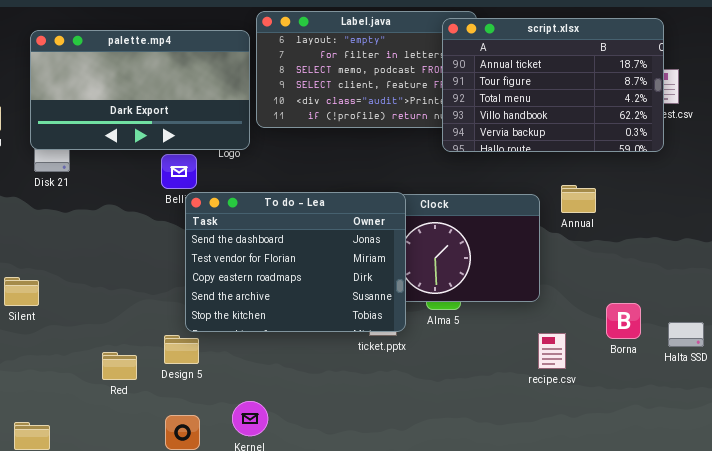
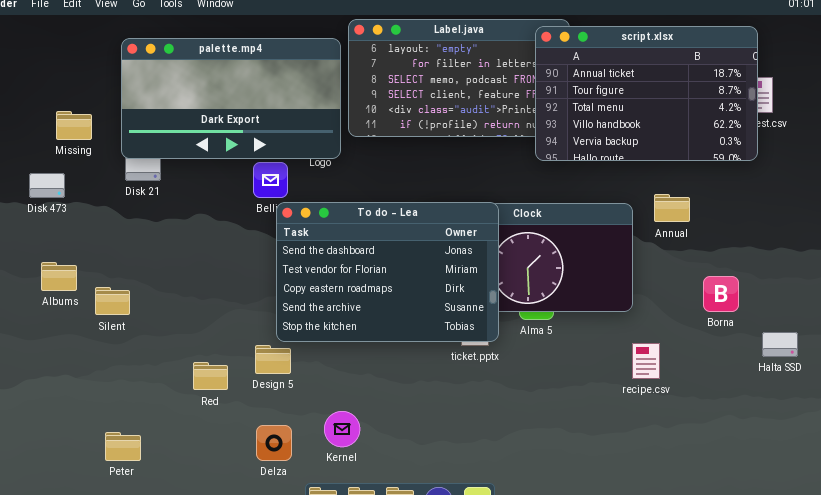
Borna: [606,303,641,339] -> [703,276,739,312], moved

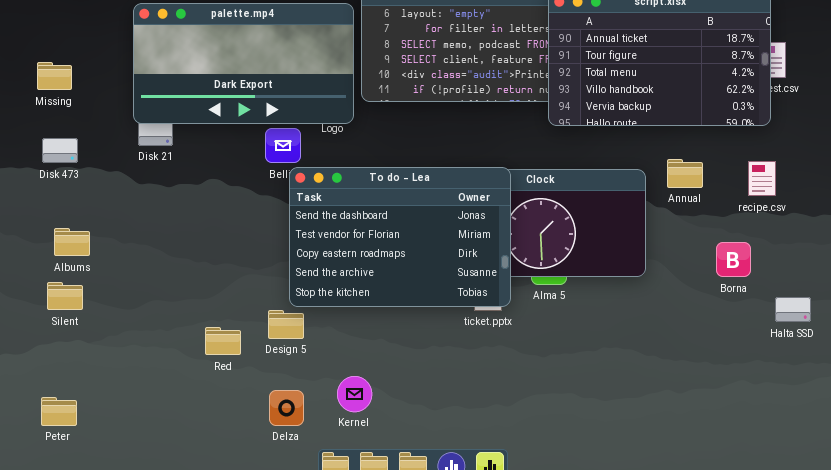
Missing: [56,111,92,140] -> [37,62,72,90], moved
Silent: [95,287,130,315] -> [47,282,83,310], moved
recipe.csv: [632,343,660,379] -> [748,161,776,196], moved
Peter: [105,432,141,461] -> [41,397,77,426], moved

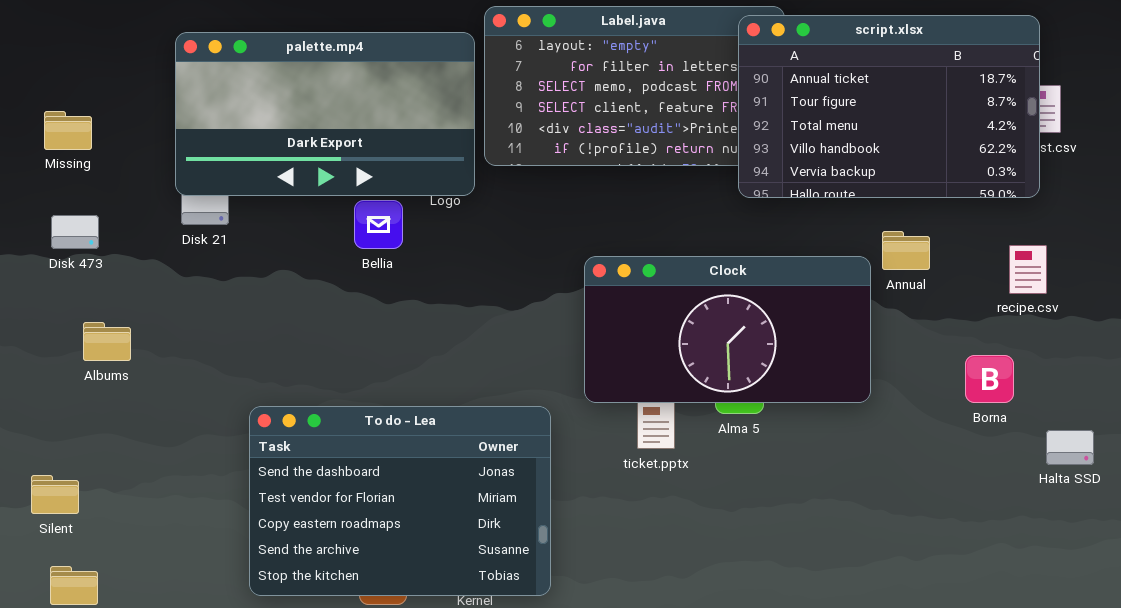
Annual: [667,159,703,188] -> [882,231,930,270], moved
To do - Lea: [289,167,511,307] -> [249,406,551,596], moved
Albums: [54,228,90,256] -> [83,322,131,361], moved
Silent: [47,282,83,310] -> [31,475,79,514], moved

